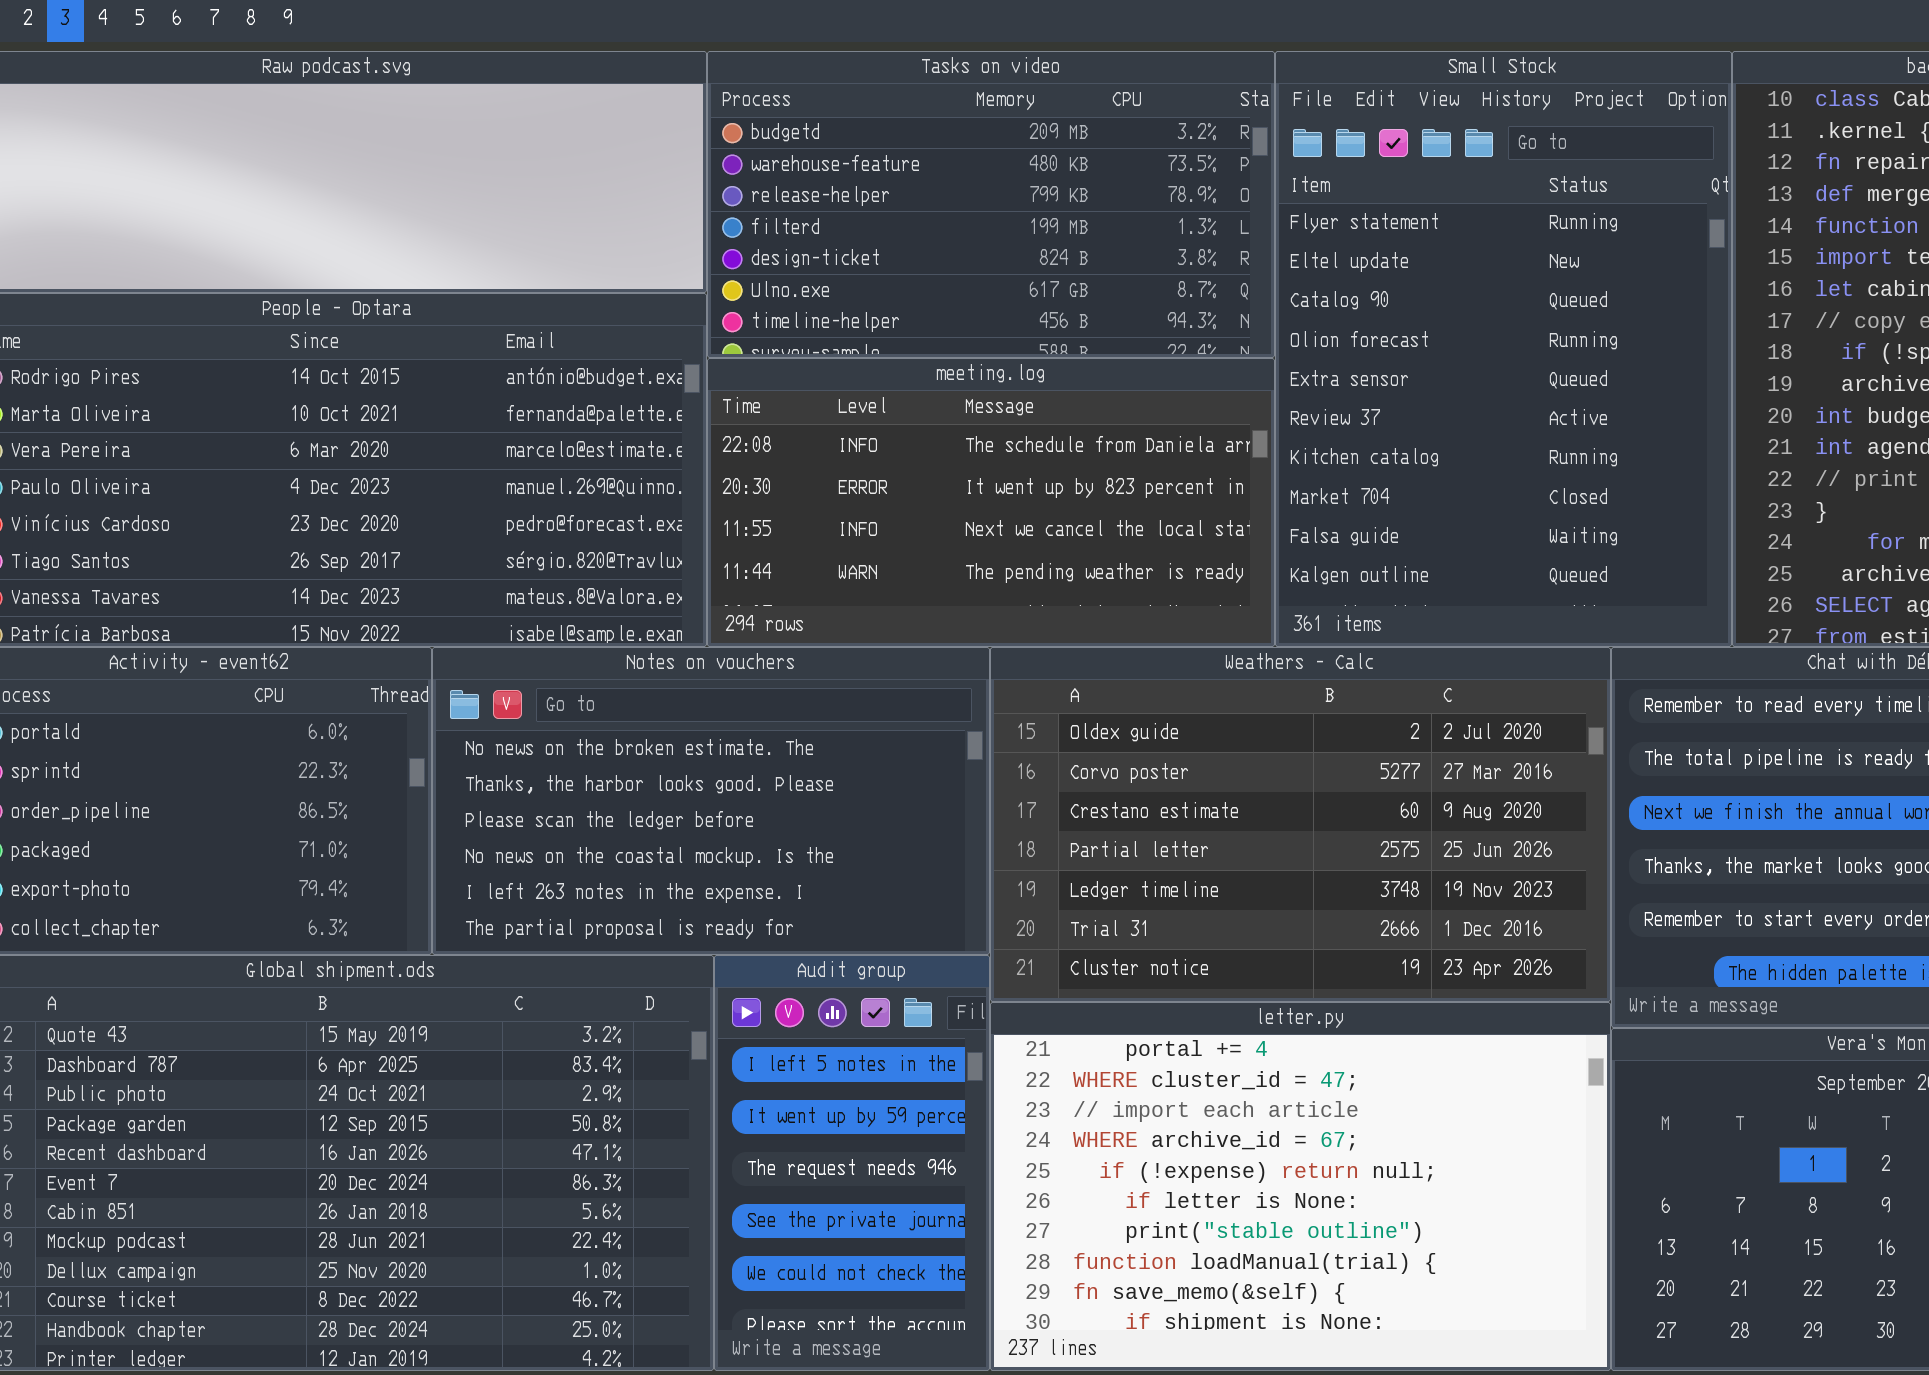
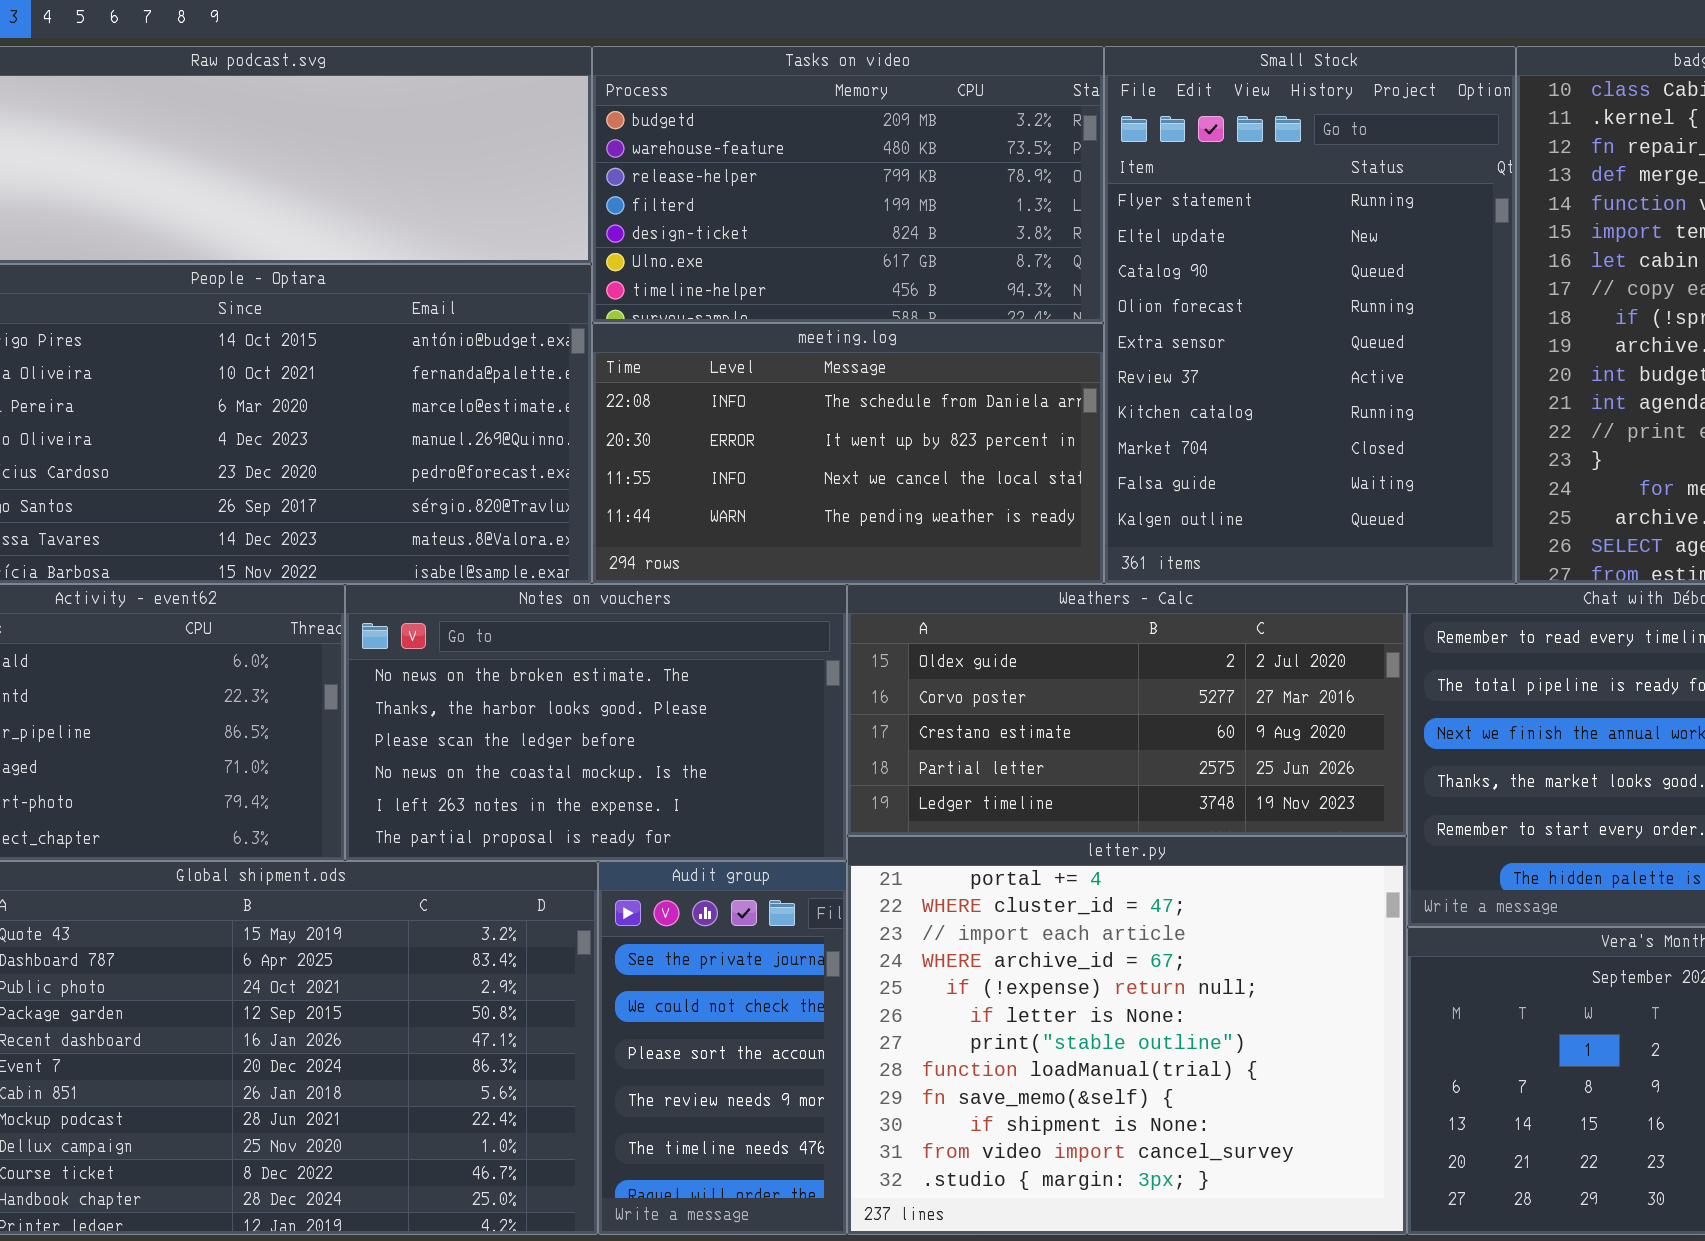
Weathers - Calc: [990,647,1611,1002] -> [847,584,1407,836], resized
Audit group: [714,955,990,1371] -> [598,861,847,1235], scrolled down 3 rows
letter.py: [990,1002,1611,1371] -> [847,836,1407,1235], resized

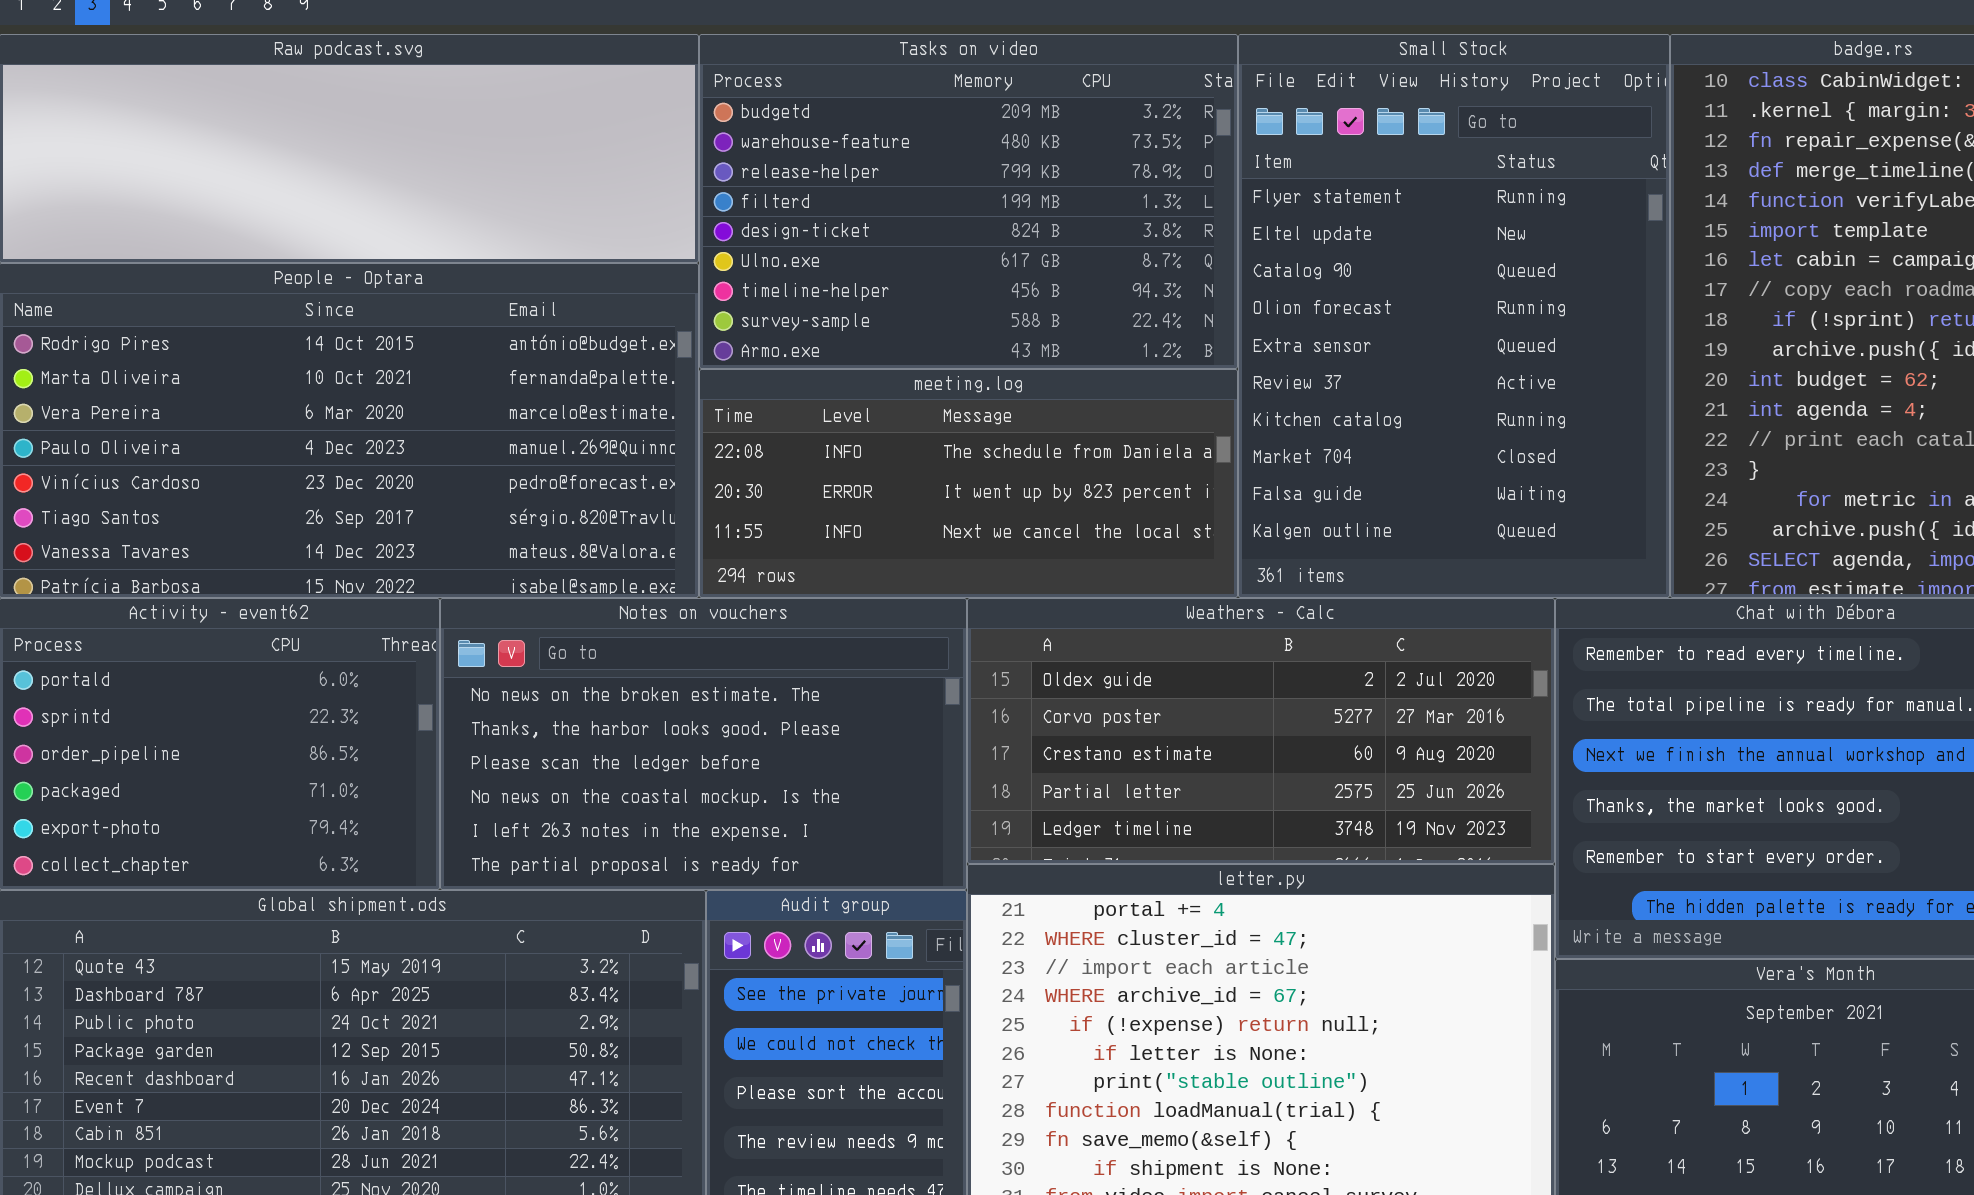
Tasks on video: [592,46,1104,323] -> [699,34,1238,369], resized
meeting.log: [592,323,1104,584] -> [699,369,1238,598], resized

